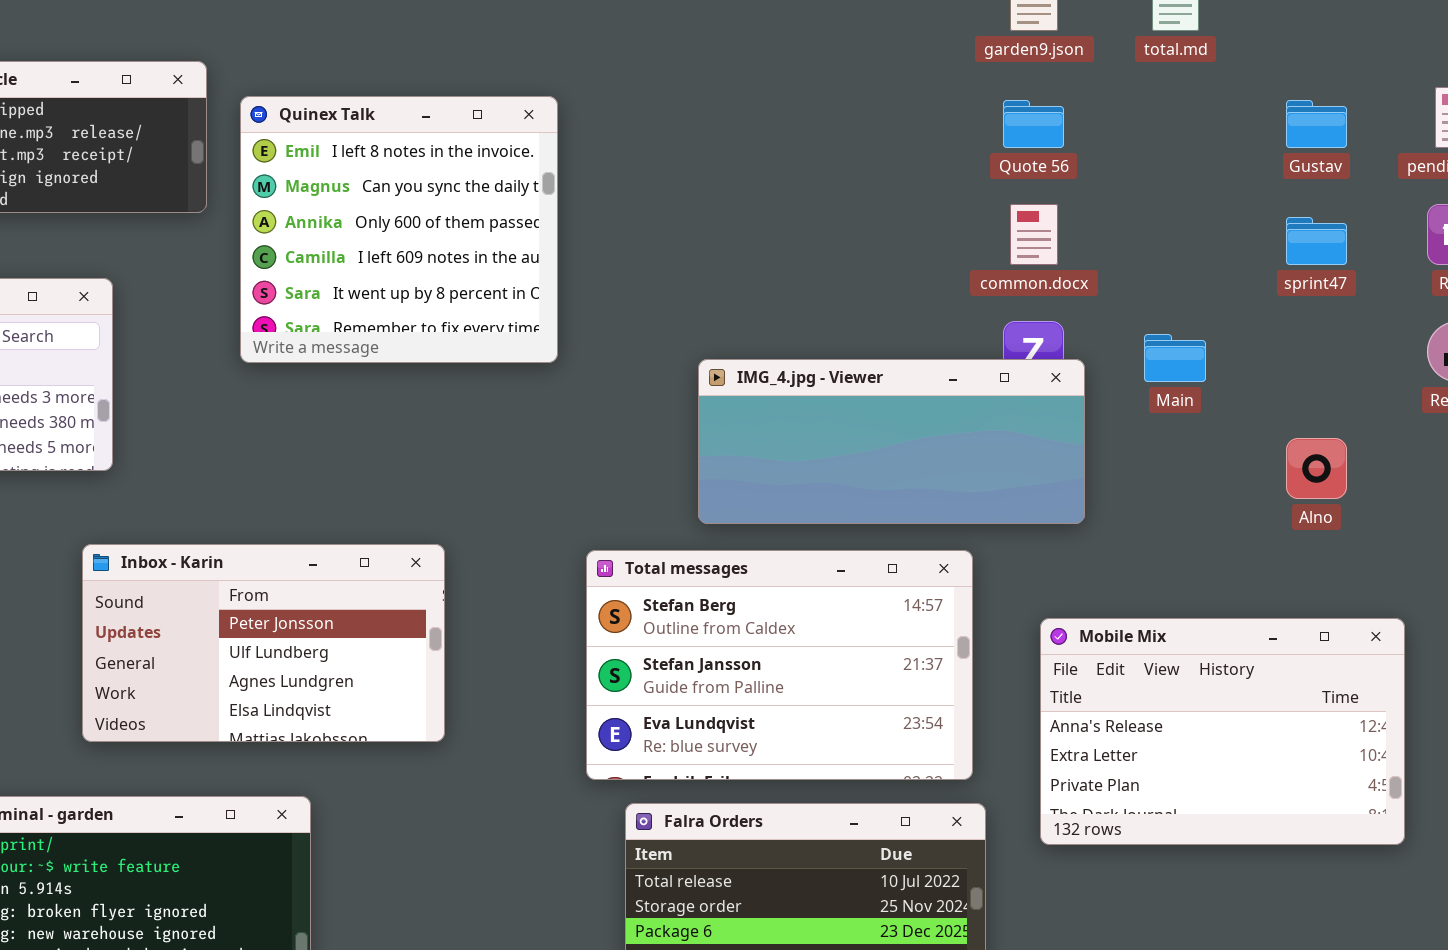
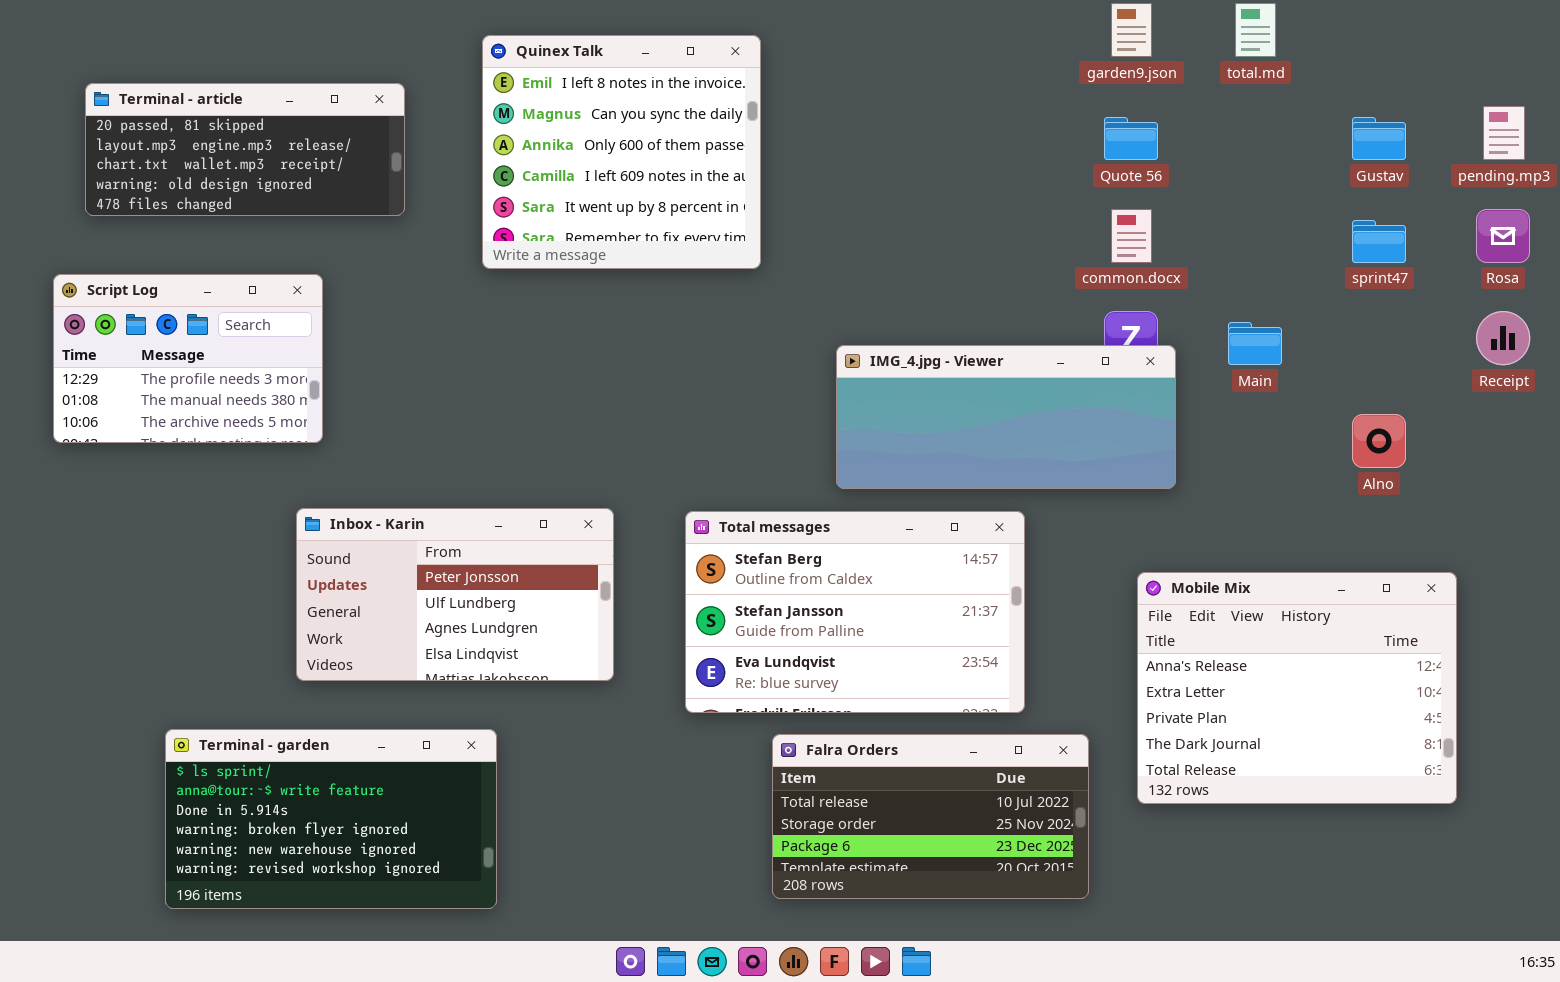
Quinex Talk: [240,96,558,363] -> [482,35,761,269], moved
Total messages: [586,550,973,780] -> [685,511,1025,713], moved
Mobile Mix: [1040,618,1405,845] -> [1137,572,1457,804], resized

